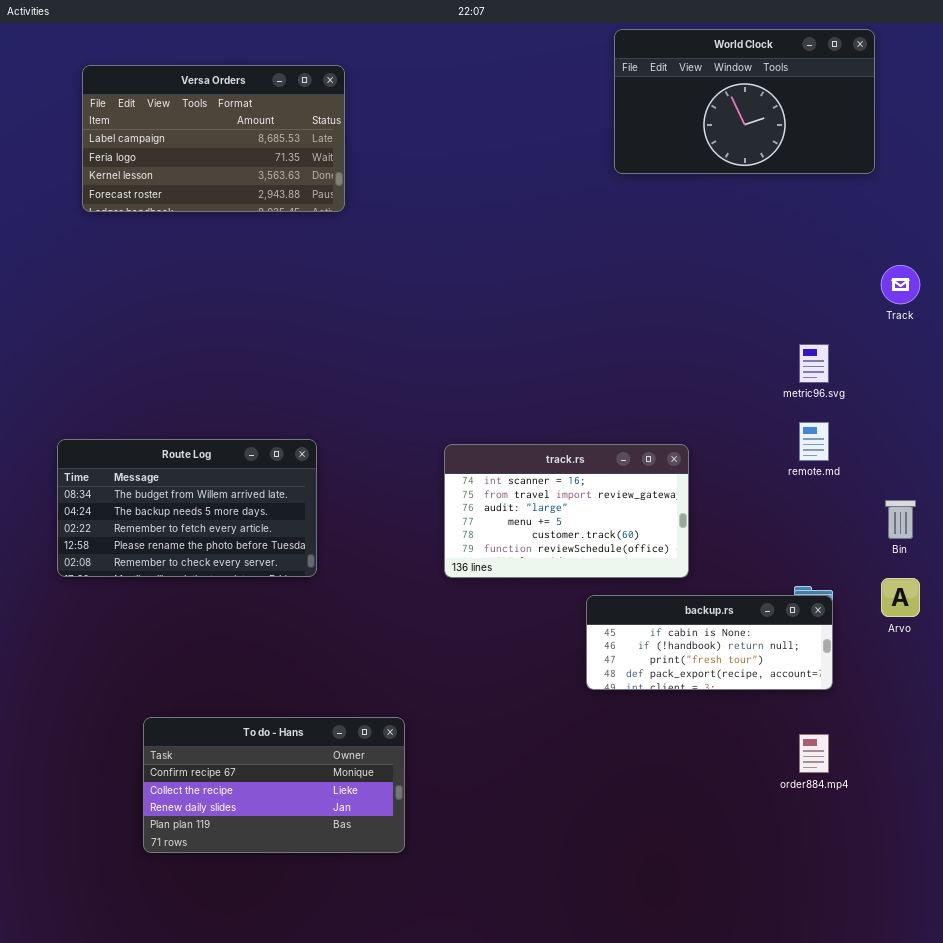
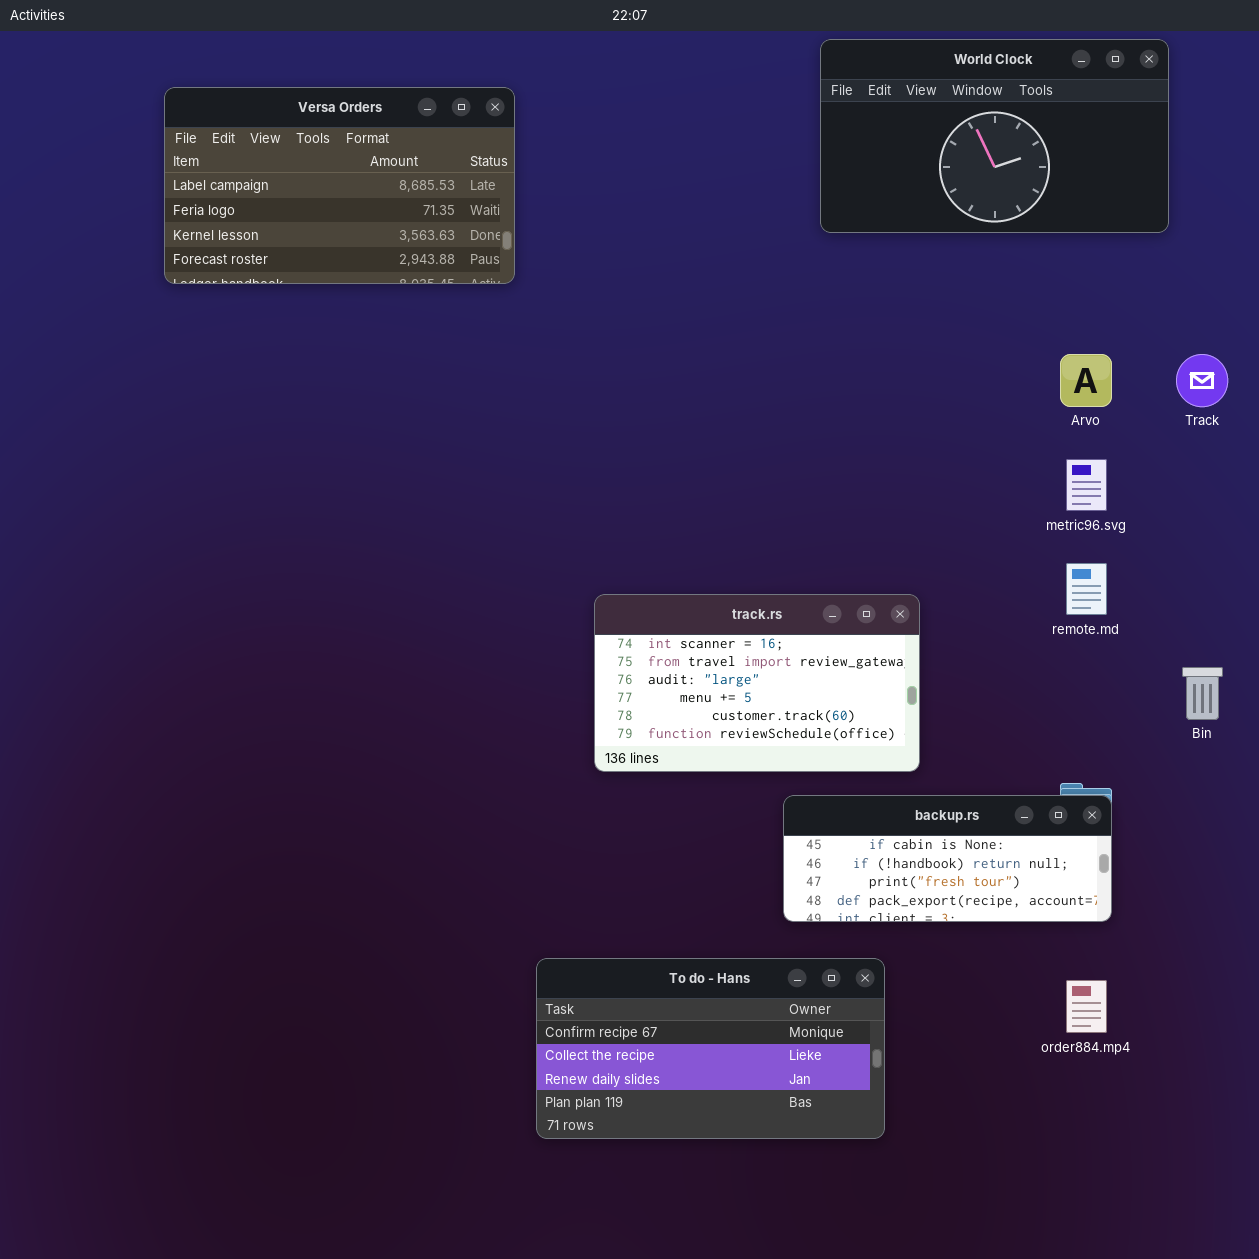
Versa Orders: [82,65,345,212] -> [164,87,515,284], moved
Route Log: [57,439,317,577] -> none, closed
Arvo: [881,578,920,617] -> [1060,354,1112,407], moved
To do - Hans: [143,717,405,853] -> [536,958,885,1139], moved

